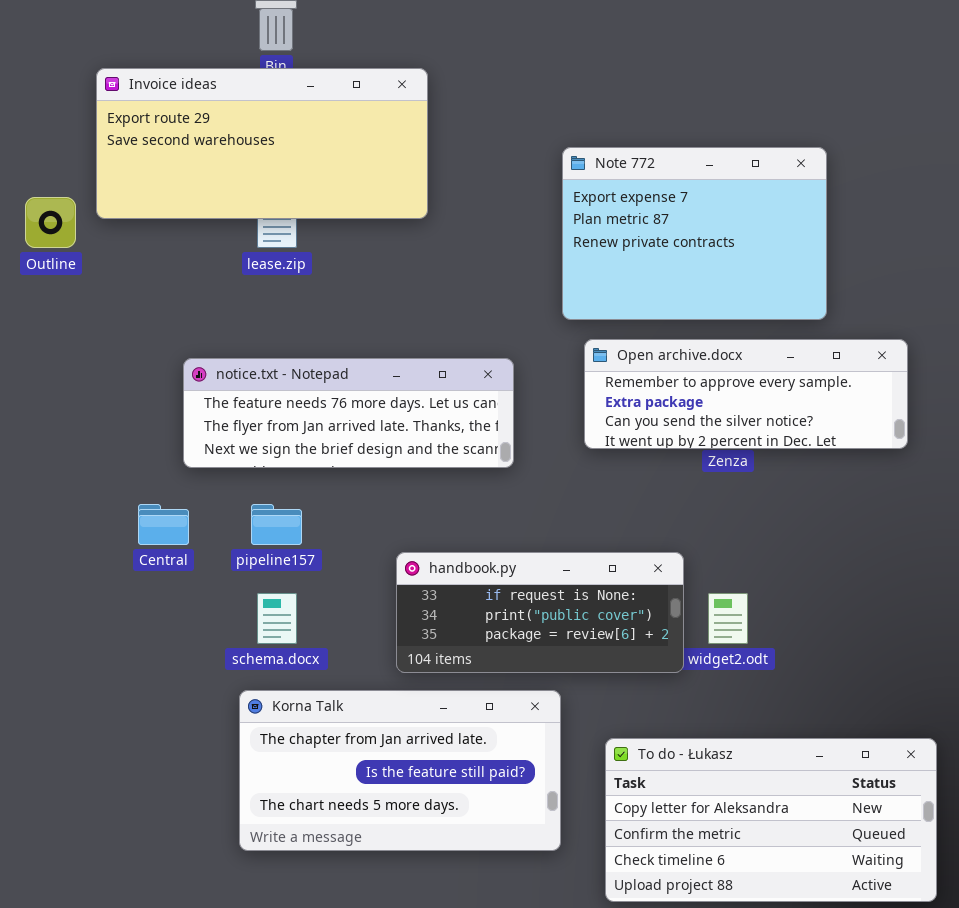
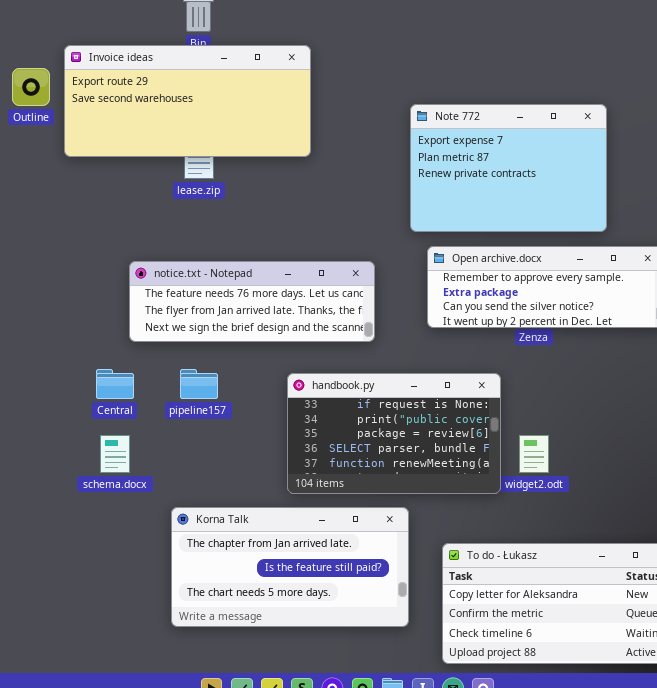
Outline: [25,197,76,248] -> [12,68,50,106], moved
handbook.py: [396,552,684,673] -> [287,373,501,494], resized
schema.docx: [257,593,297,644] -> [100,435,130,473], moved

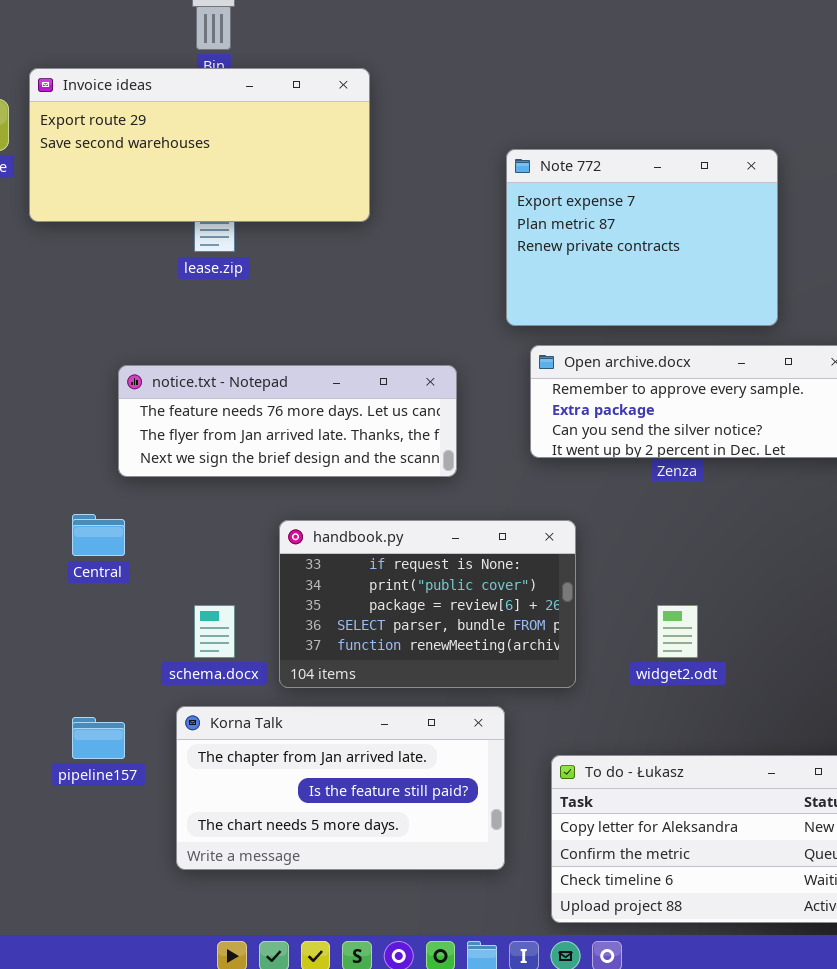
pipeline157: [180,369,218,399] -> [72,717,125,759], moved
handbook.py: [287,373,501,494] -> [279,520,576,688], moved
schema.docx: [100,435,130,473] -> [194,605,235,658], moved

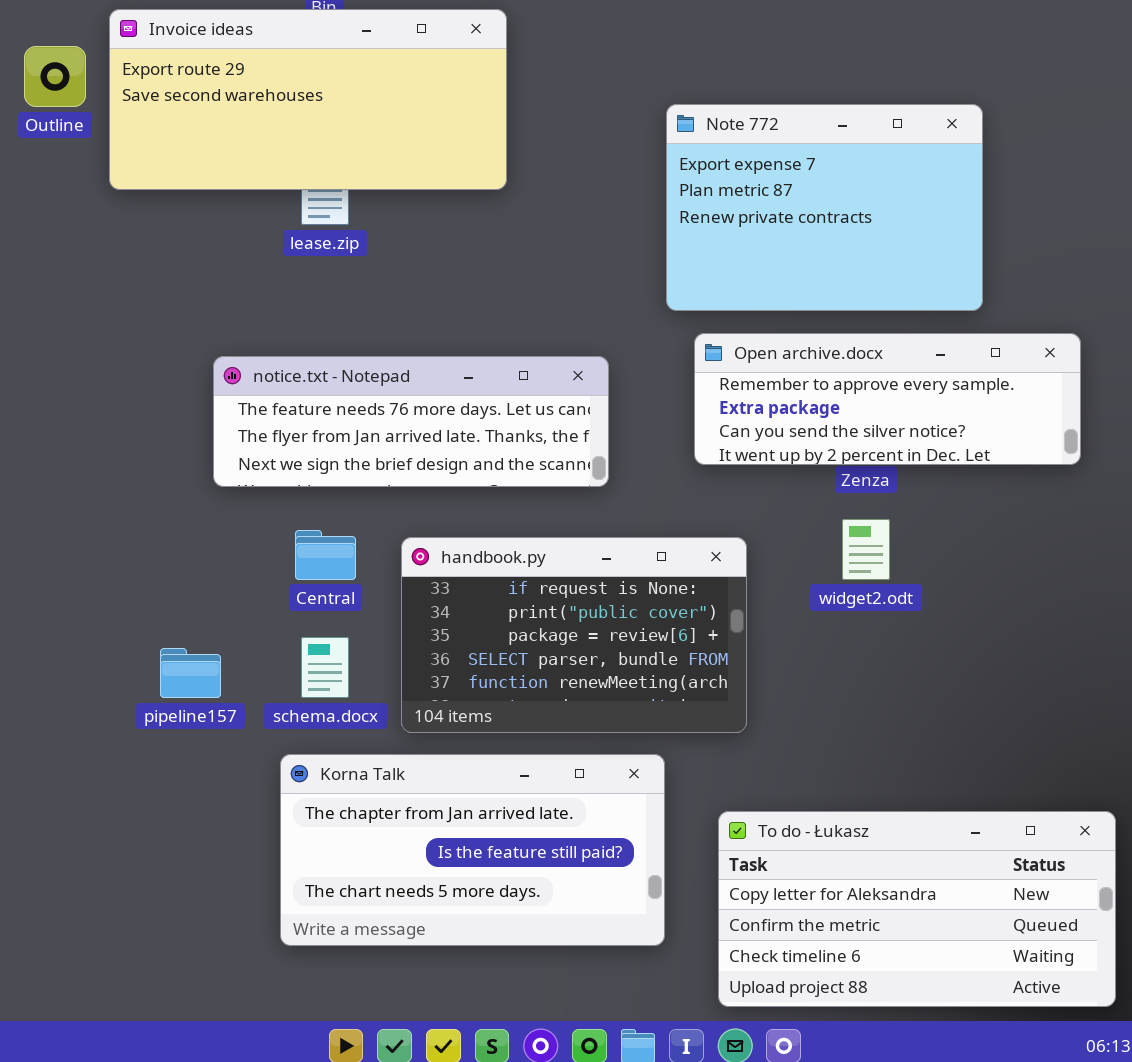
Central: [72,514,125,556] -> [295,530,356,580], moved
widget2.odt: [657,605,698,658] -> [842,519,890,580], moved
pipeline157: [72,717,125,759] -> [160,648,221,698], moved

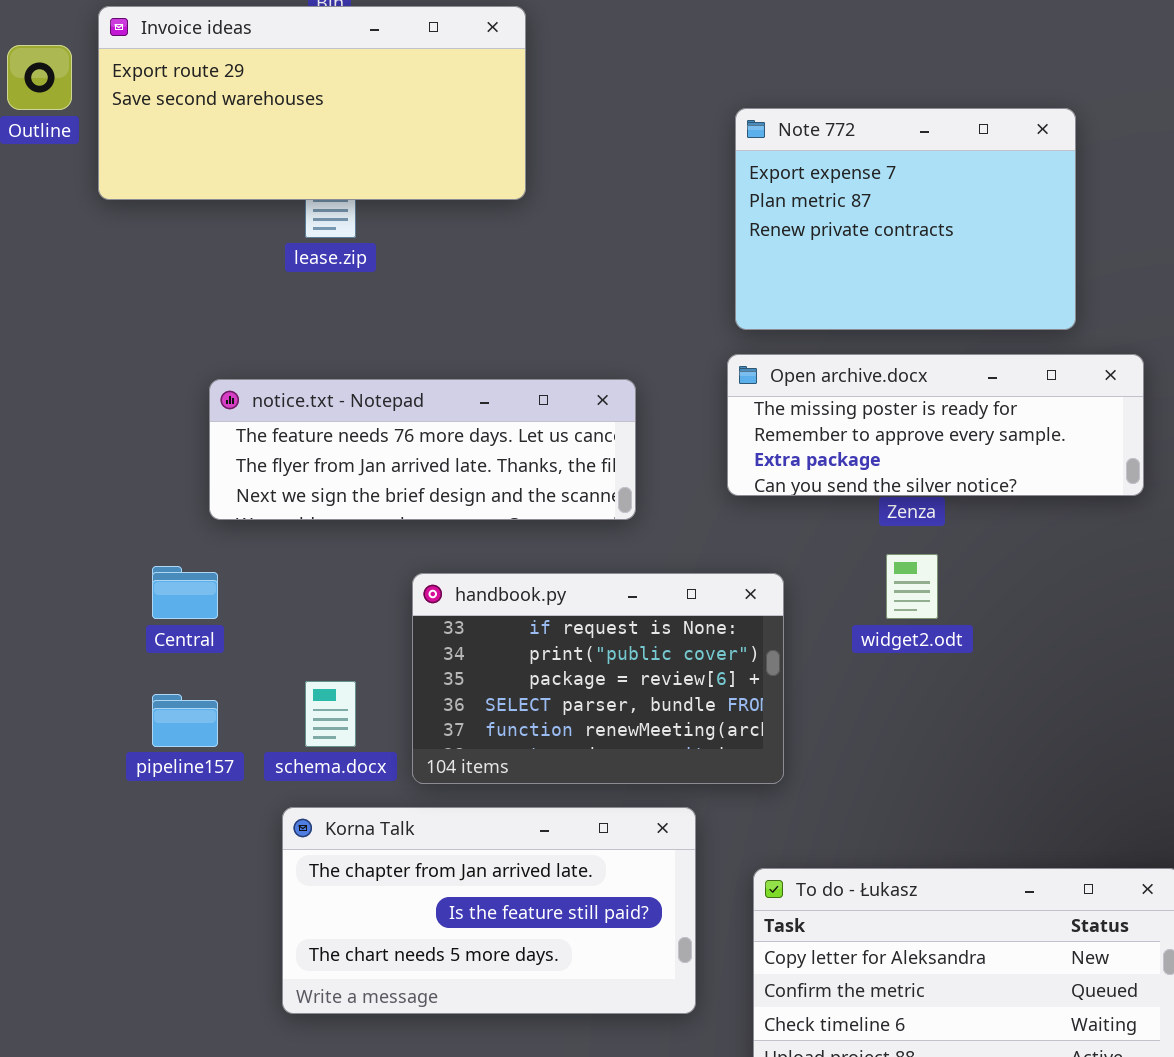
Note 772: [666,104,983,311] -> [735,108,1076,330], moved
Open archive.docx: [694,333,1081,465] -> [727,354,1144,496], scrolled up 1 row
Central: [295,530,356,580] -> [152,566,218,619], moved

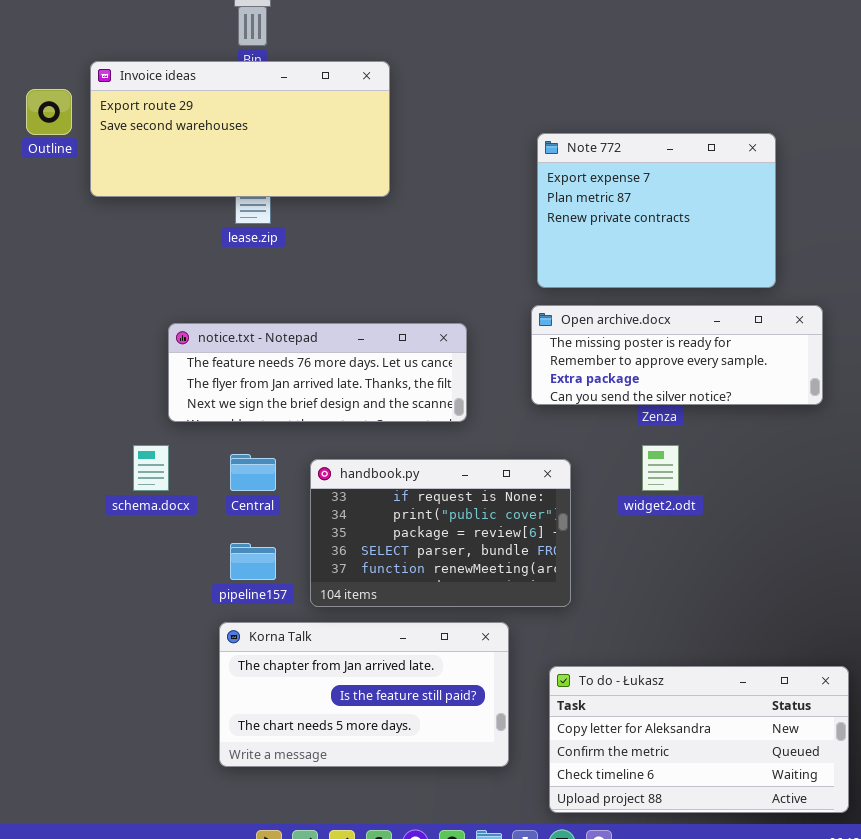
Central: [152,566,218,619] -> [230,454,276,491], moved
schema.docx: [305,681,356,747] -> [133,445,169,491], moved
pipeline157: [152,694,218,747] -> [230,543,276,580], moved

